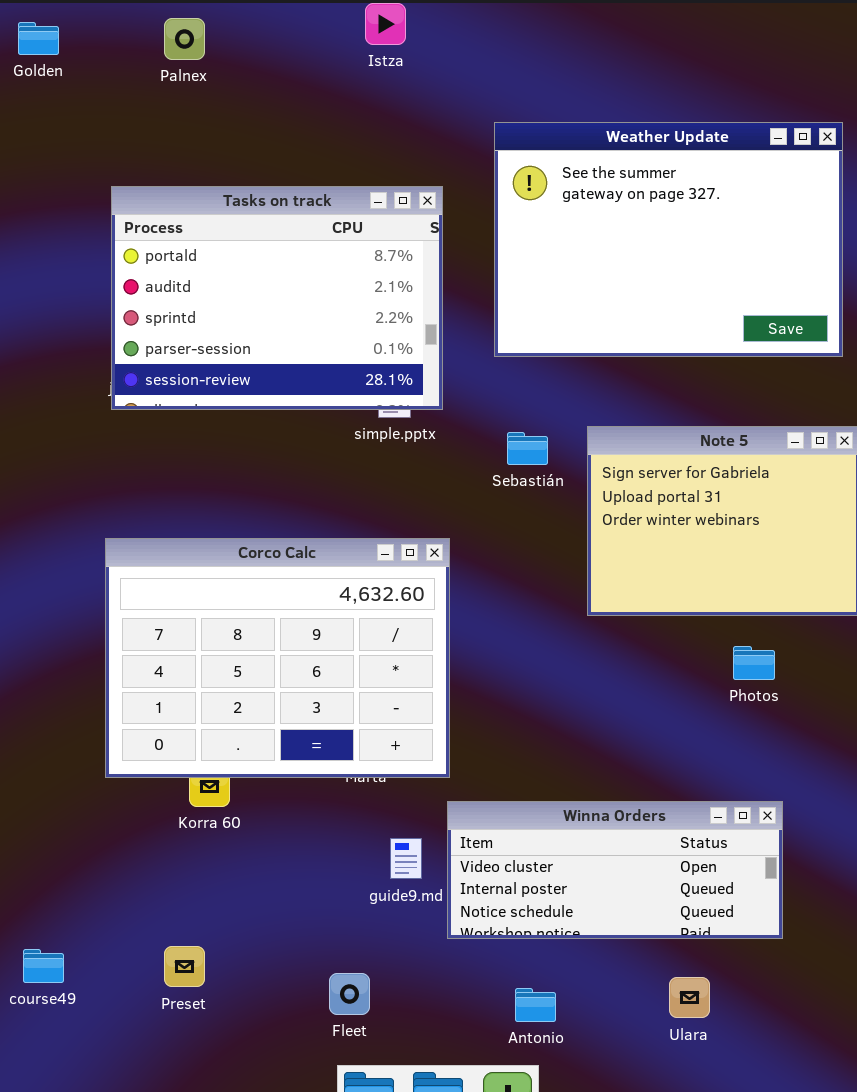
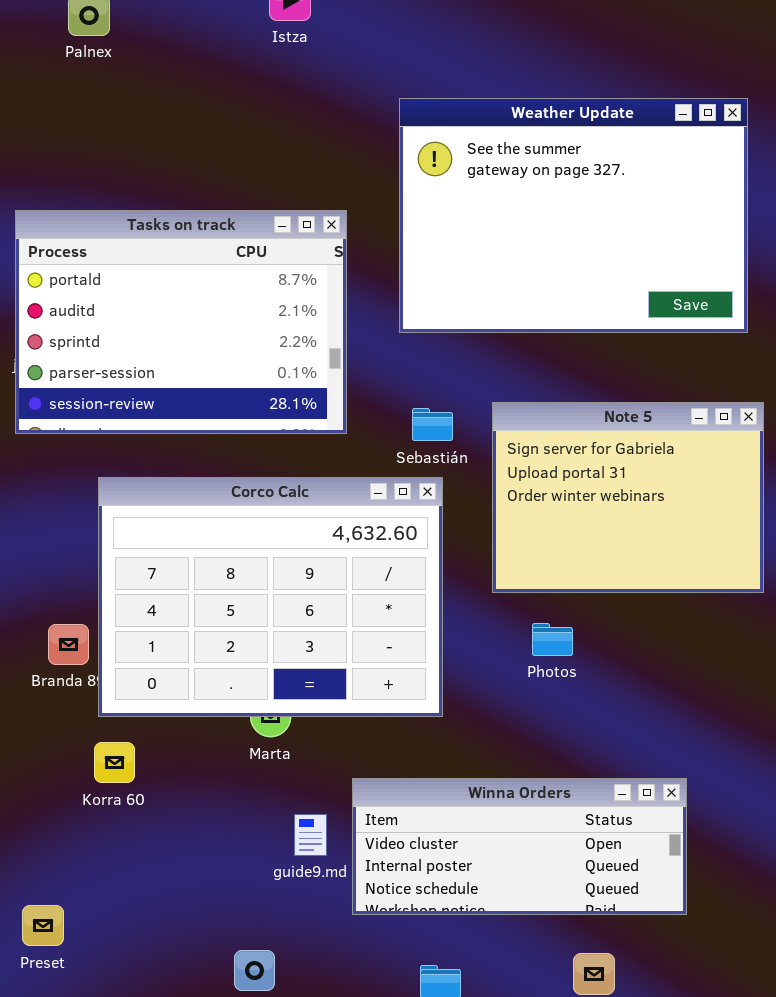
Tasks on track: [111,186,443,410] -> [15,210,347,434], moved
Corco Calc: [105,538,450,778] -> [98,477,443,717], moved
Photos: [733,646,775,680] -> [532,623,573,656], moved
Preset: [164,946,205,987] -> [22,905,64,946], moved

